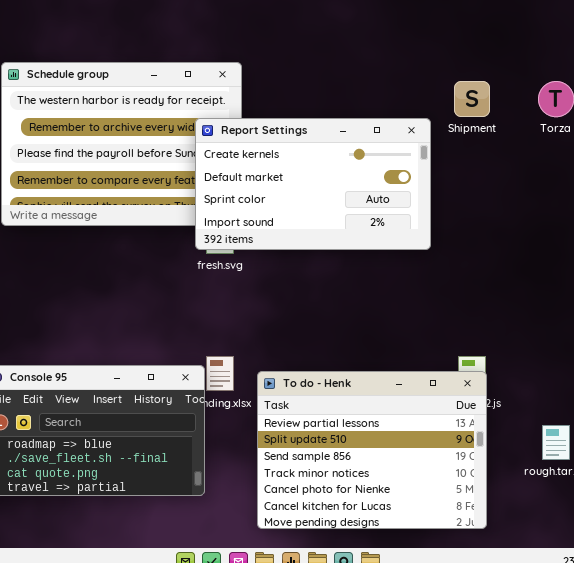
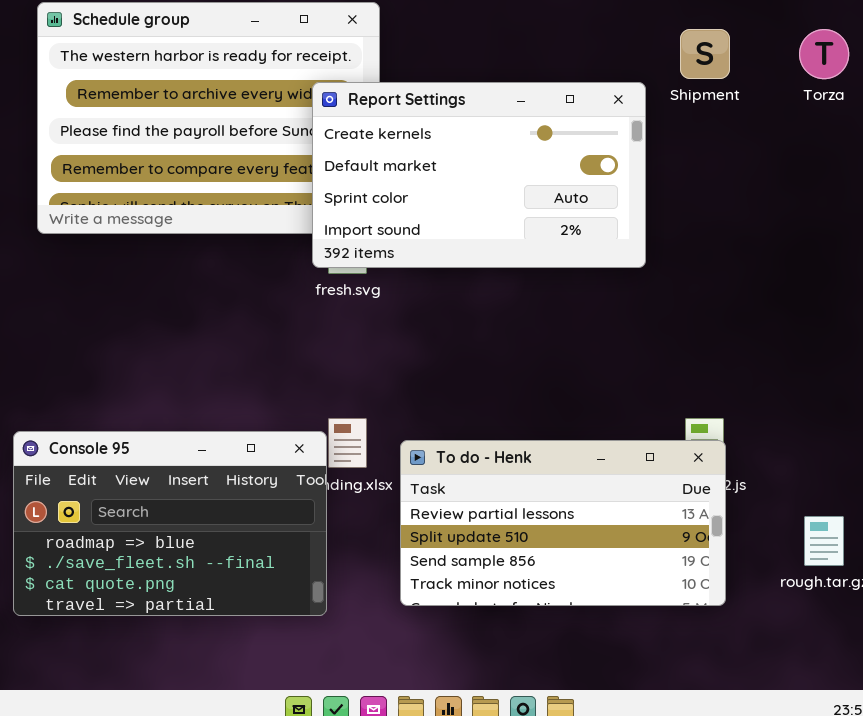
To do - Henk: [257,371,487,529] -> [400,440,726,606], resized

